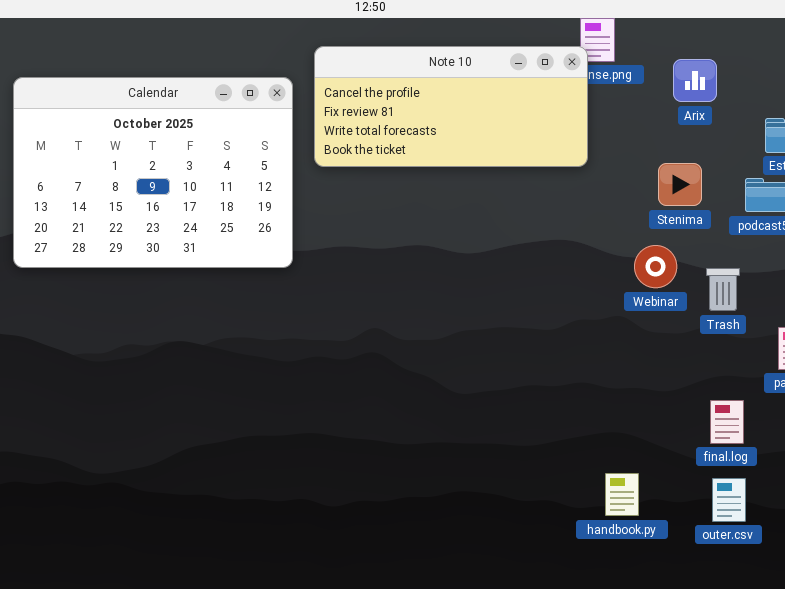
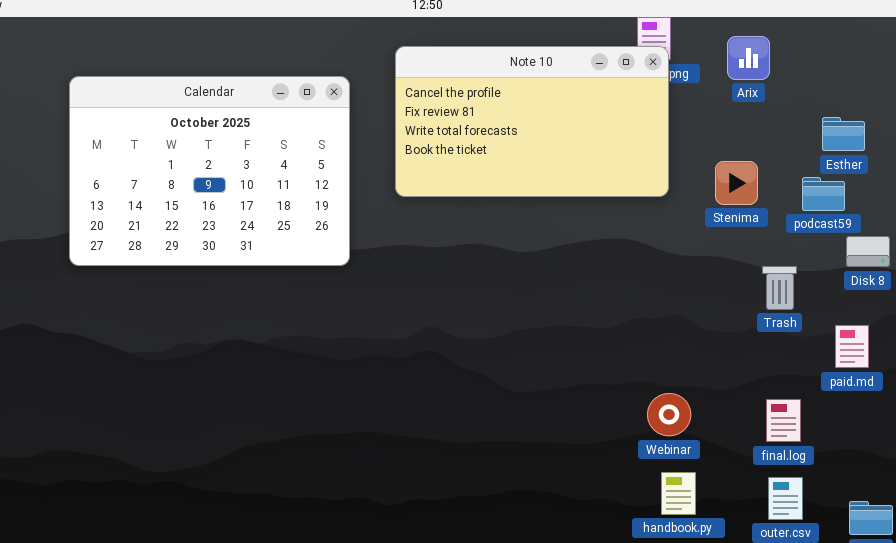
Note 10: [314,46,588,167] -> [395,46,669,197], moved, resized
Arix: [673,59,717,102] -> [727,36,770,80], moved
Webinar: [634,245,677,288] -> [647,393,691,436], moved

